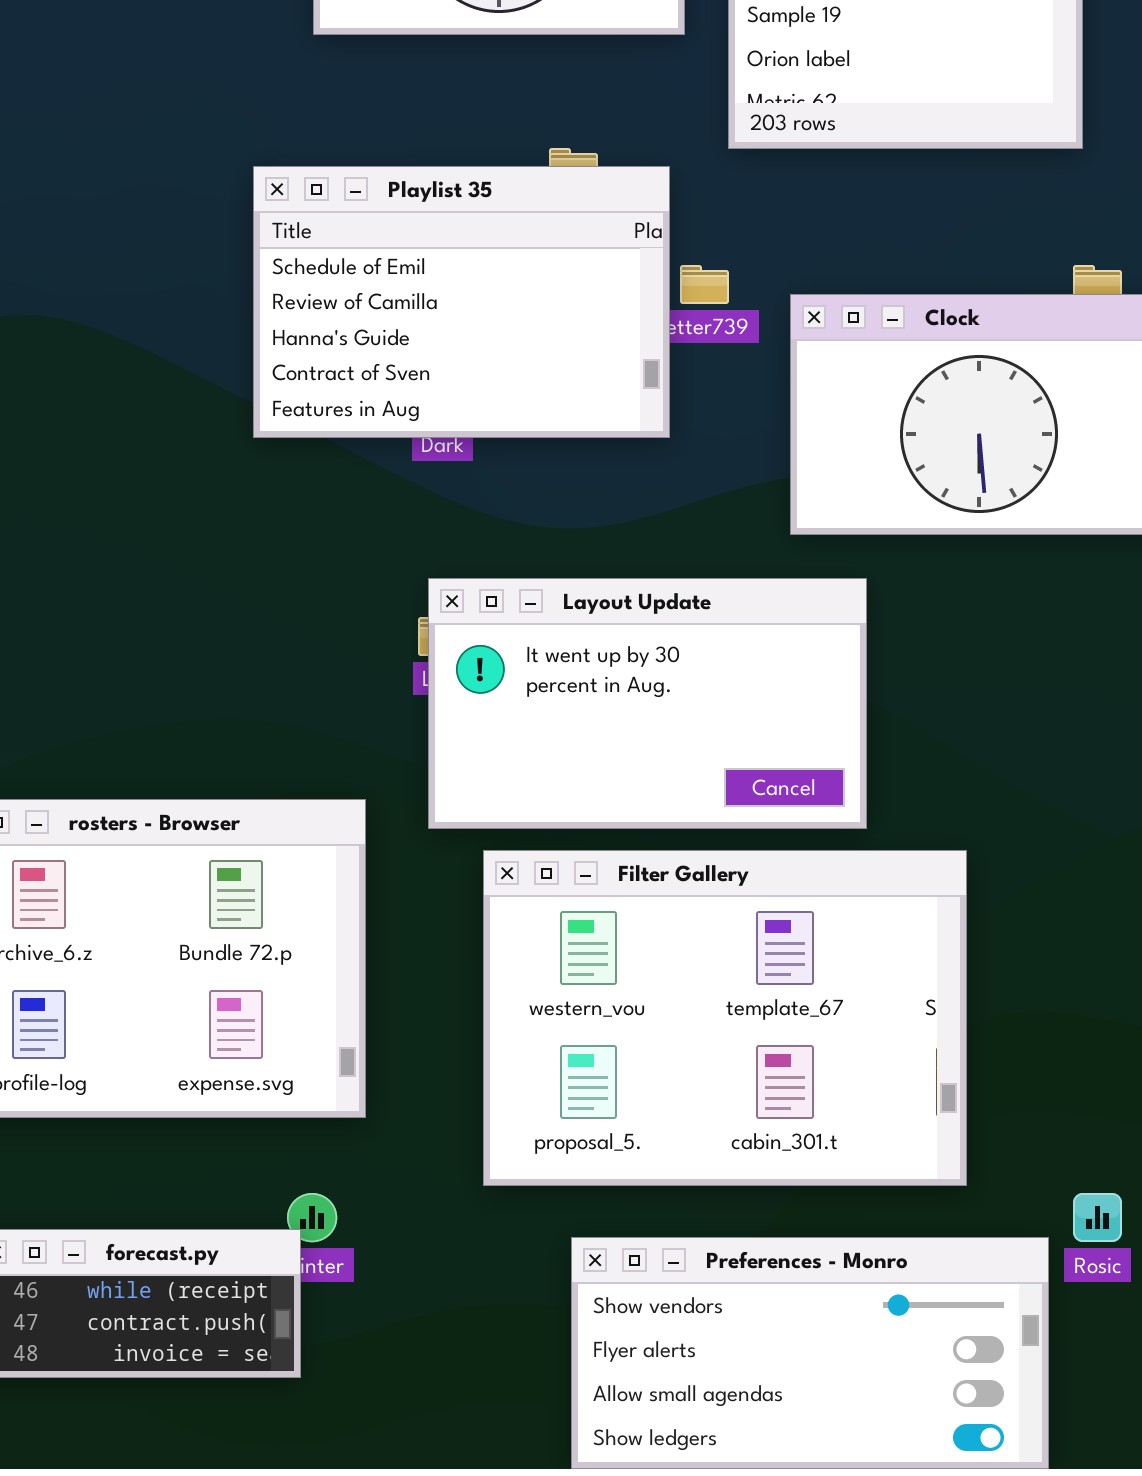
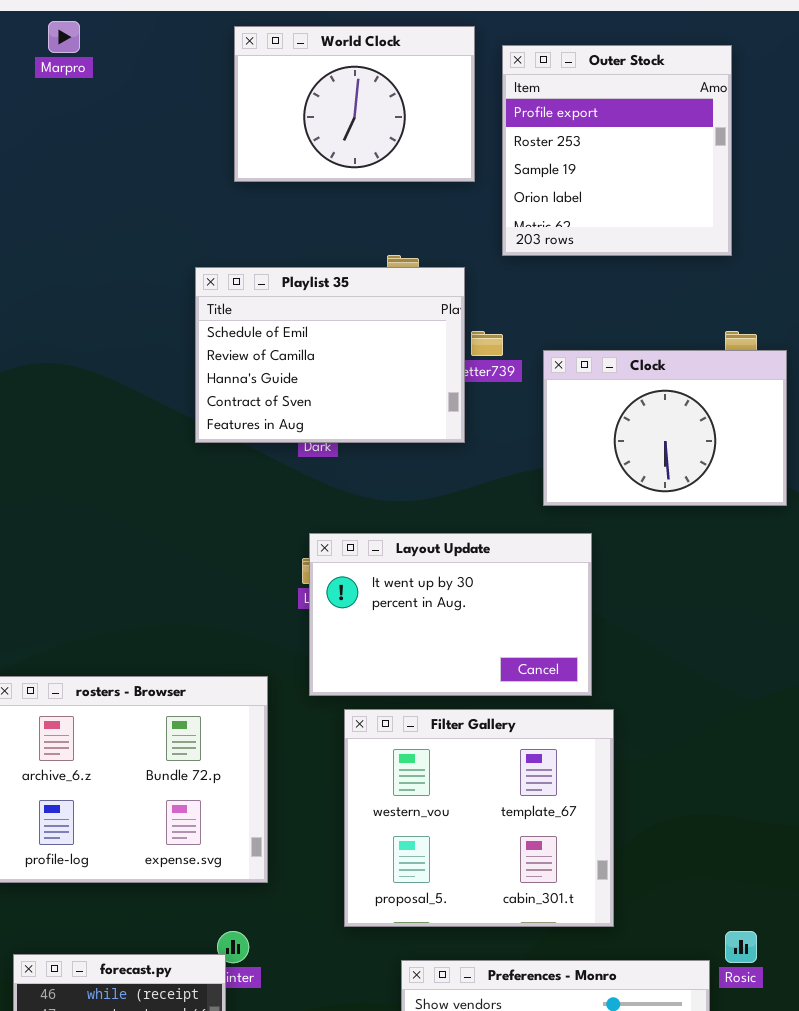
Filter Gallery: [483,850,967,1186] -> [344,709,614,927], resized

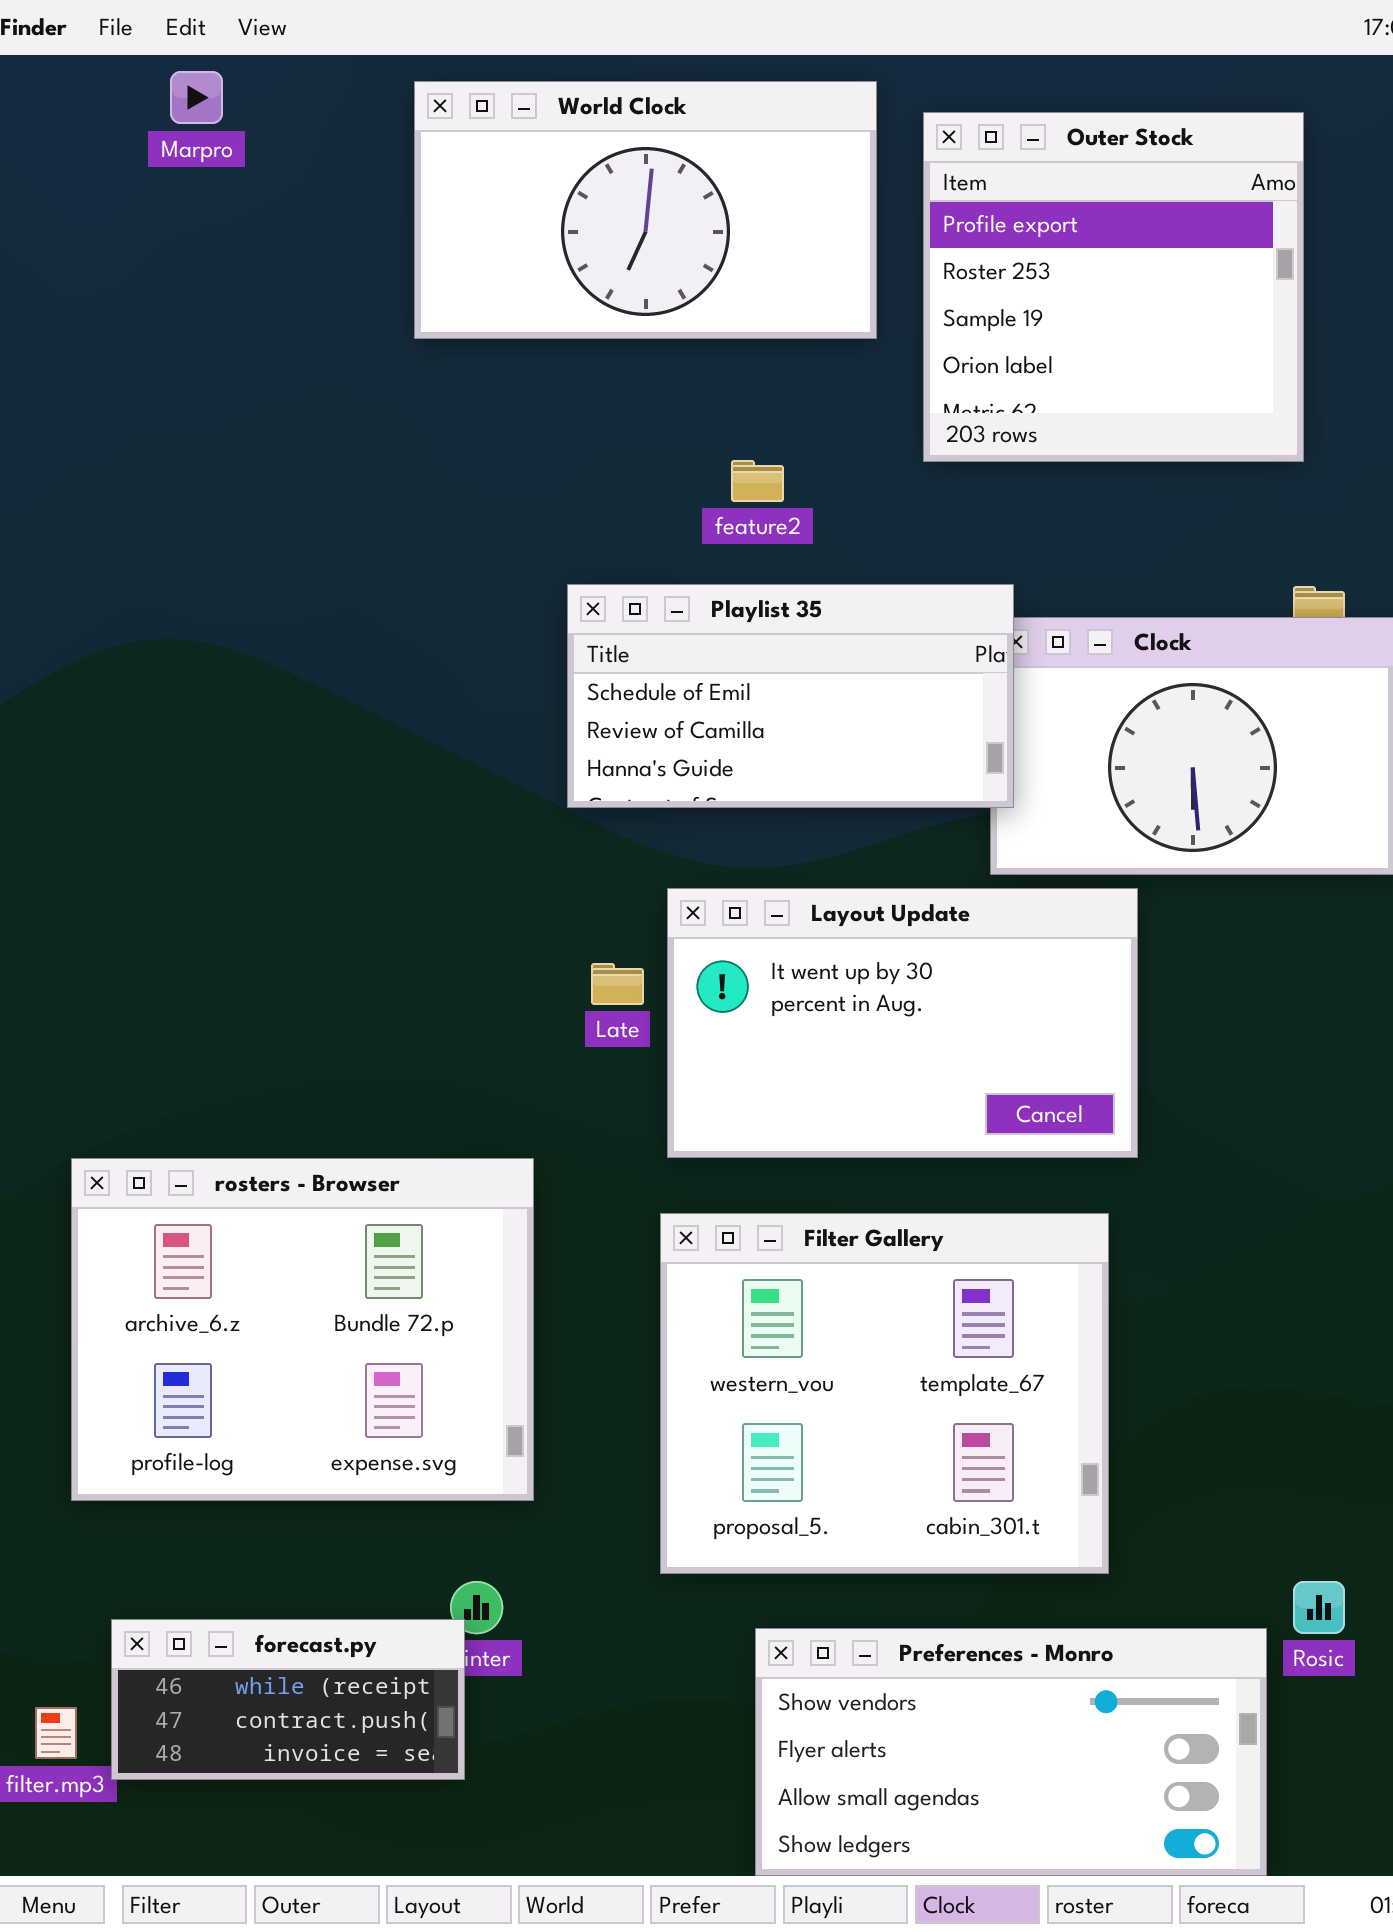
World Clock: [234,26,475,182] -> [414,81,877,339], resized
Playlist 35: [195,267,465,443] -> [567,584,1014,808], moved, resized
Layout Update: [309,533,592,696] -> [667,888,1138,1158], moved

